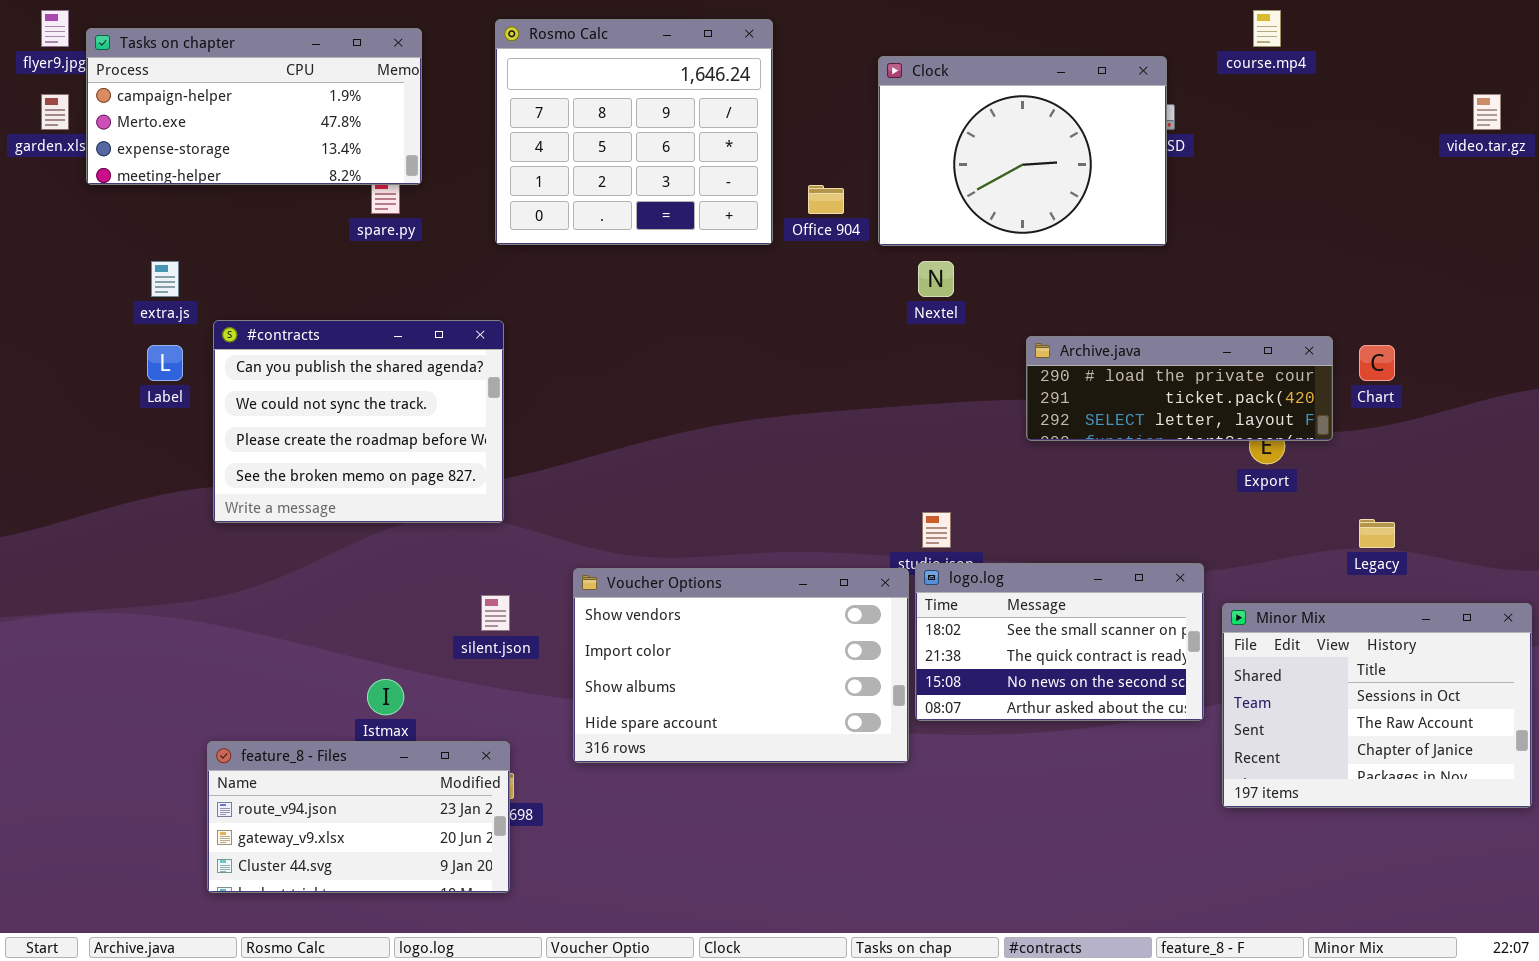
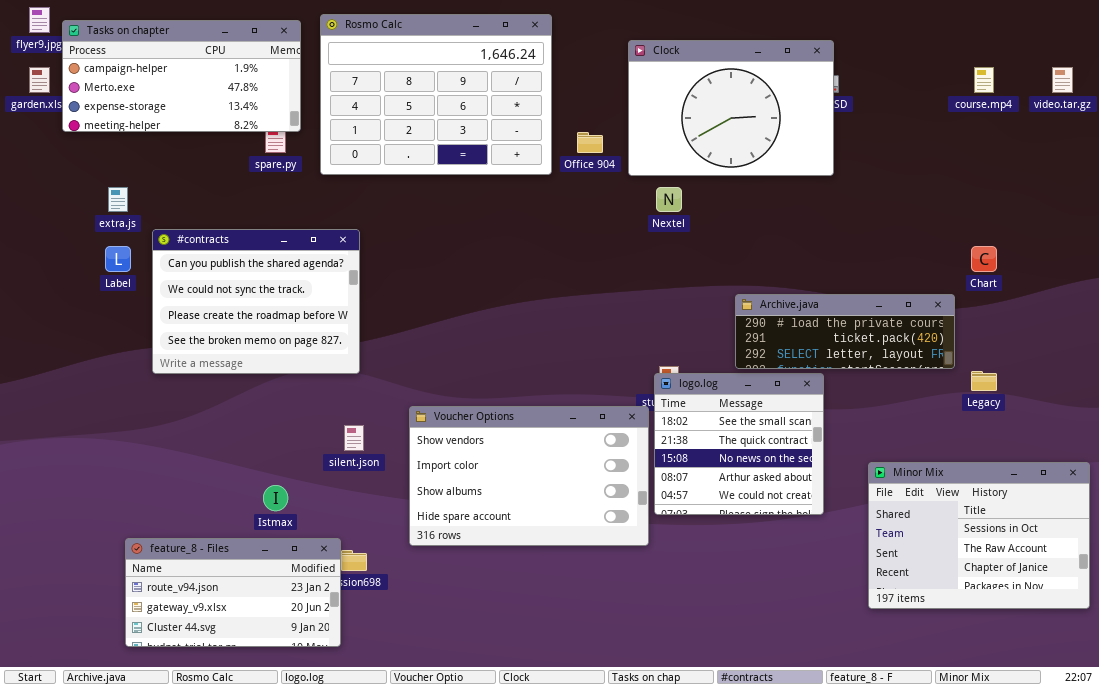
course.mp4: [1253,10,1281,47] -> [974,67,994,93], moved
Rosmo Calc: [495,19,773,245] -> [320,14,552,175], resized
Archive.java: [1026,336,1333,441] -> [735,294,955,369], moved
logo.log: [915,563,1204,721] -> [654,373,824,515], resized
Minor Mix: [1222,603,1532,808] -> [868,462,1090,609], moved
feature_8 - Files: [207,741,510,893] -> [125,538,341,647], moved

